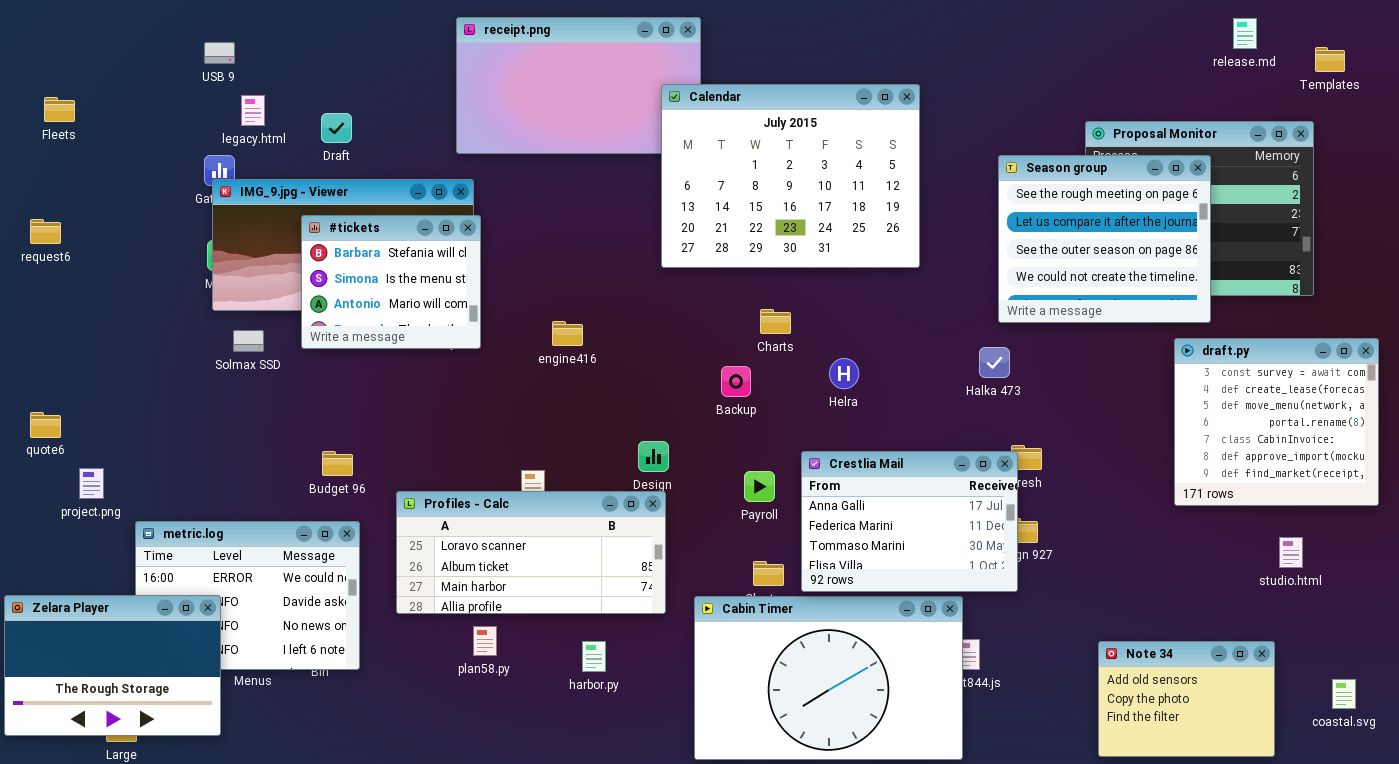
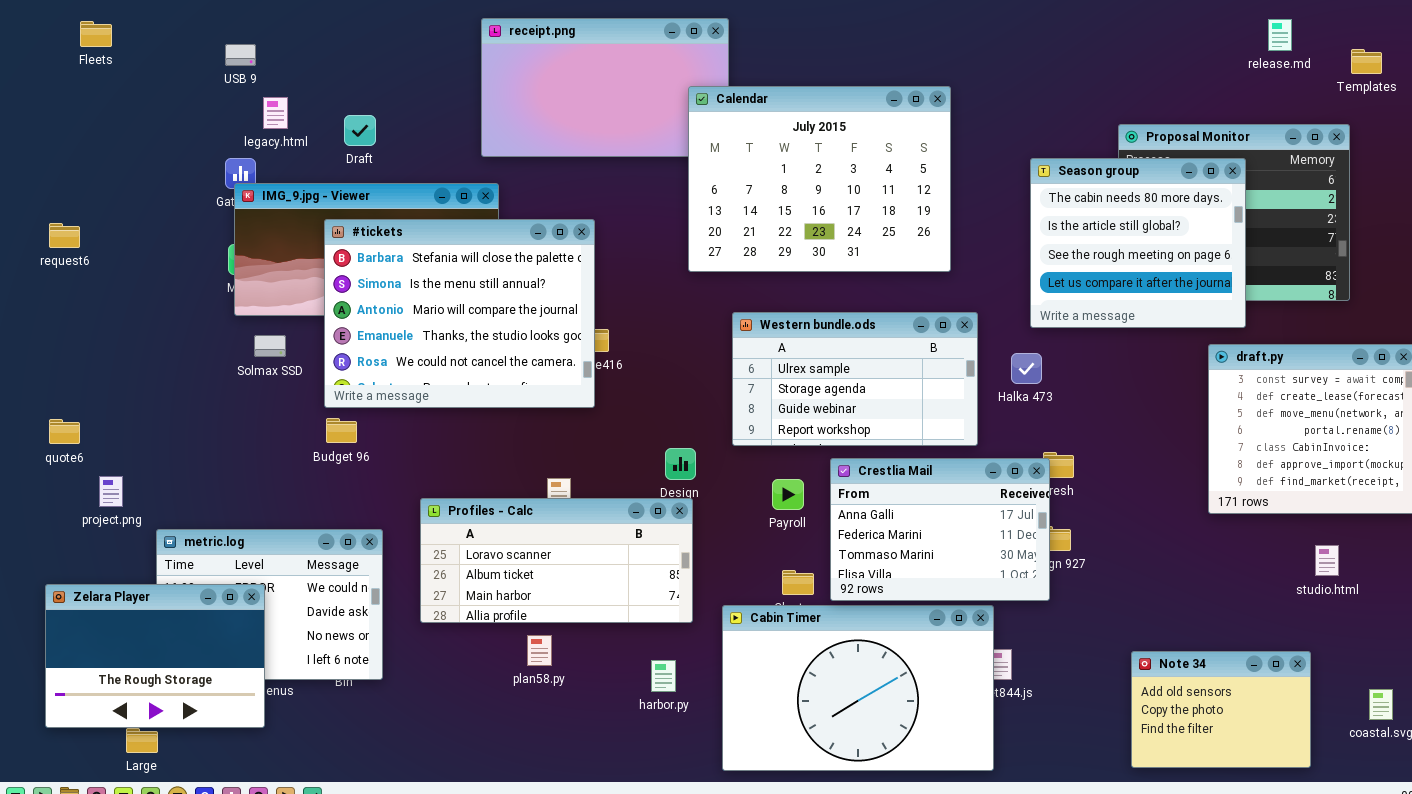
Fleets: [44,97,75,122] -> [80,21,112,47], moved
Season group: [998,155,1211,323] -> [1030,158,1246,328], scrolled up 2 rows
#tickets: [301,215,481,349] -> [324,219,595,408], resized
Western bundle.ods: none -> [732,312,978,446], opened
Budget 96: [322,451,353,476] -> [326,418,357,443], moved
Zelara Player: [4,595,221,736] -> [45,584,265,728], moved
plan58.py: [473,626,497,656] -> [527,635,552,666], moved
harbor.py: [582,641,606,672] -> [651,660,676,692], moved

